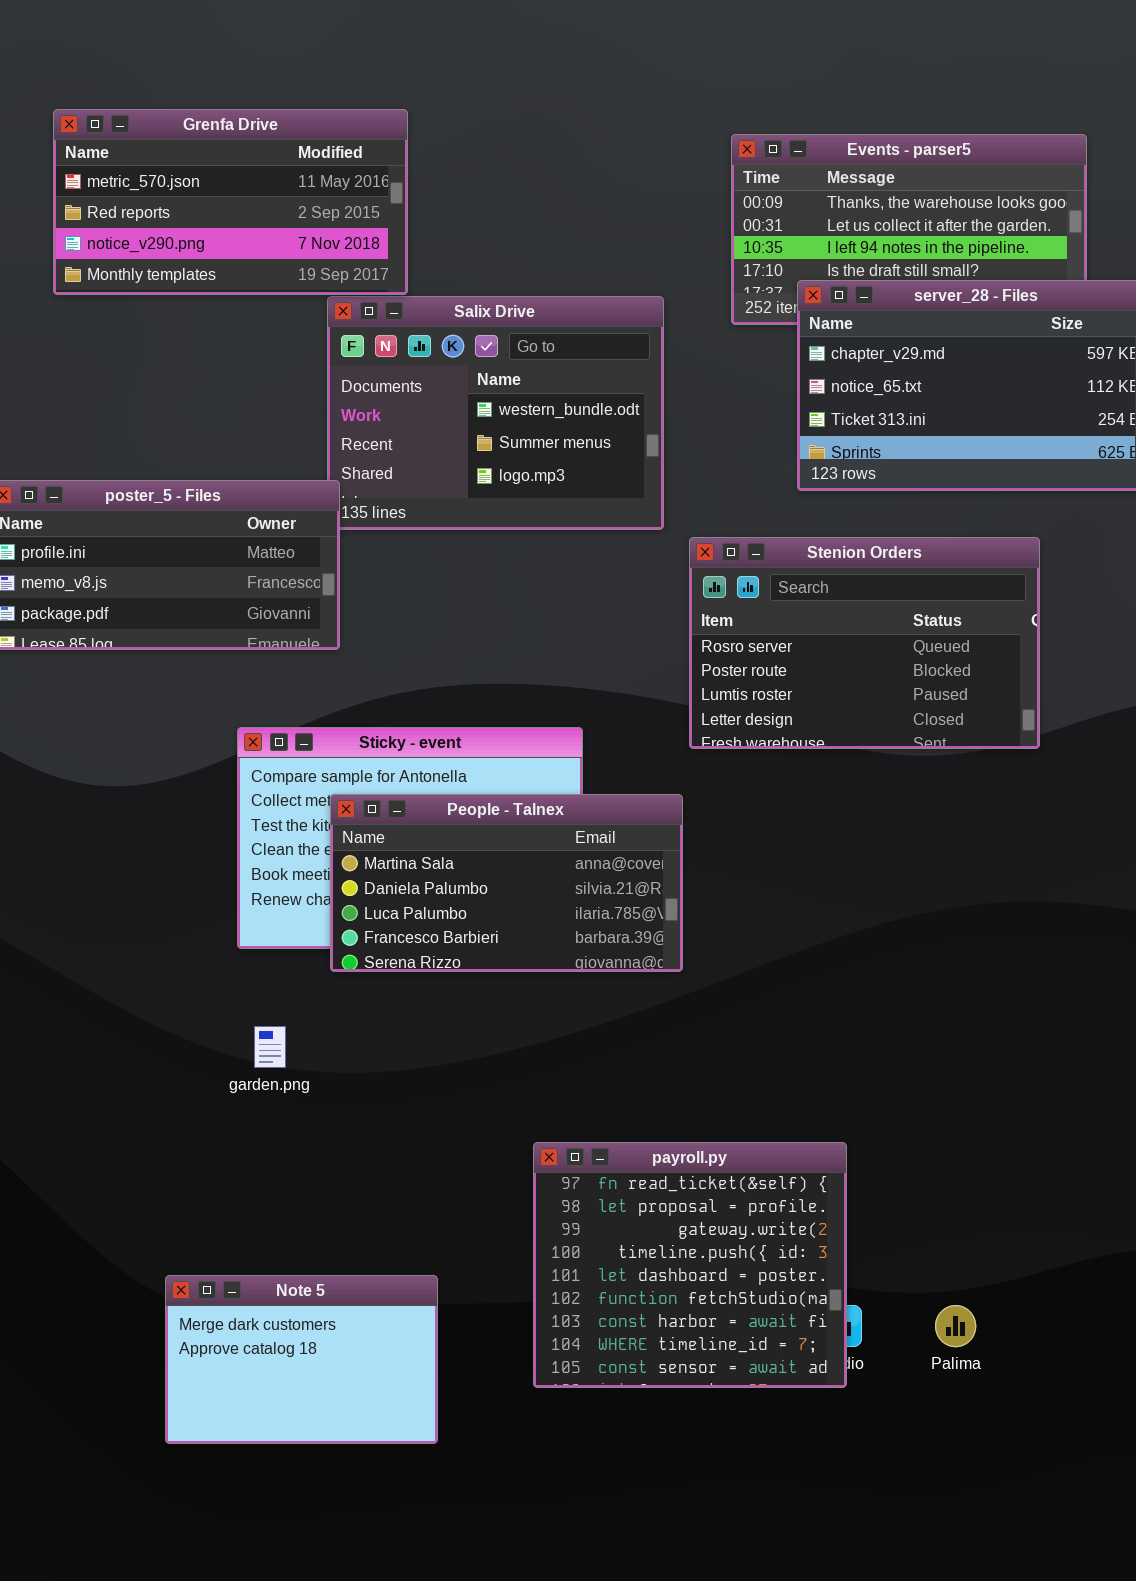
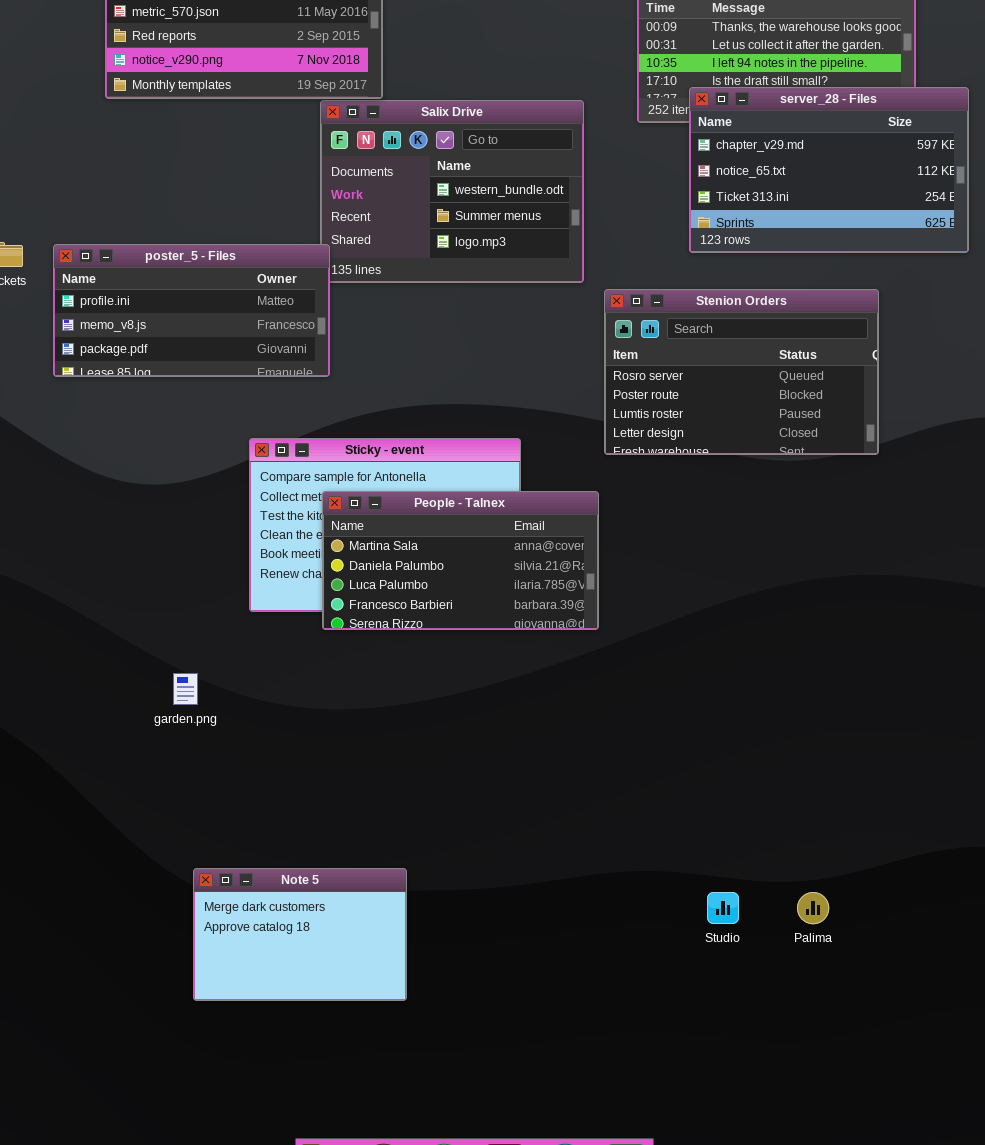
garden.png: [254,1026,286,1068] -> [173,673,198,705], moved
payroll.py: [533,1142,847,1388] -> none, closed

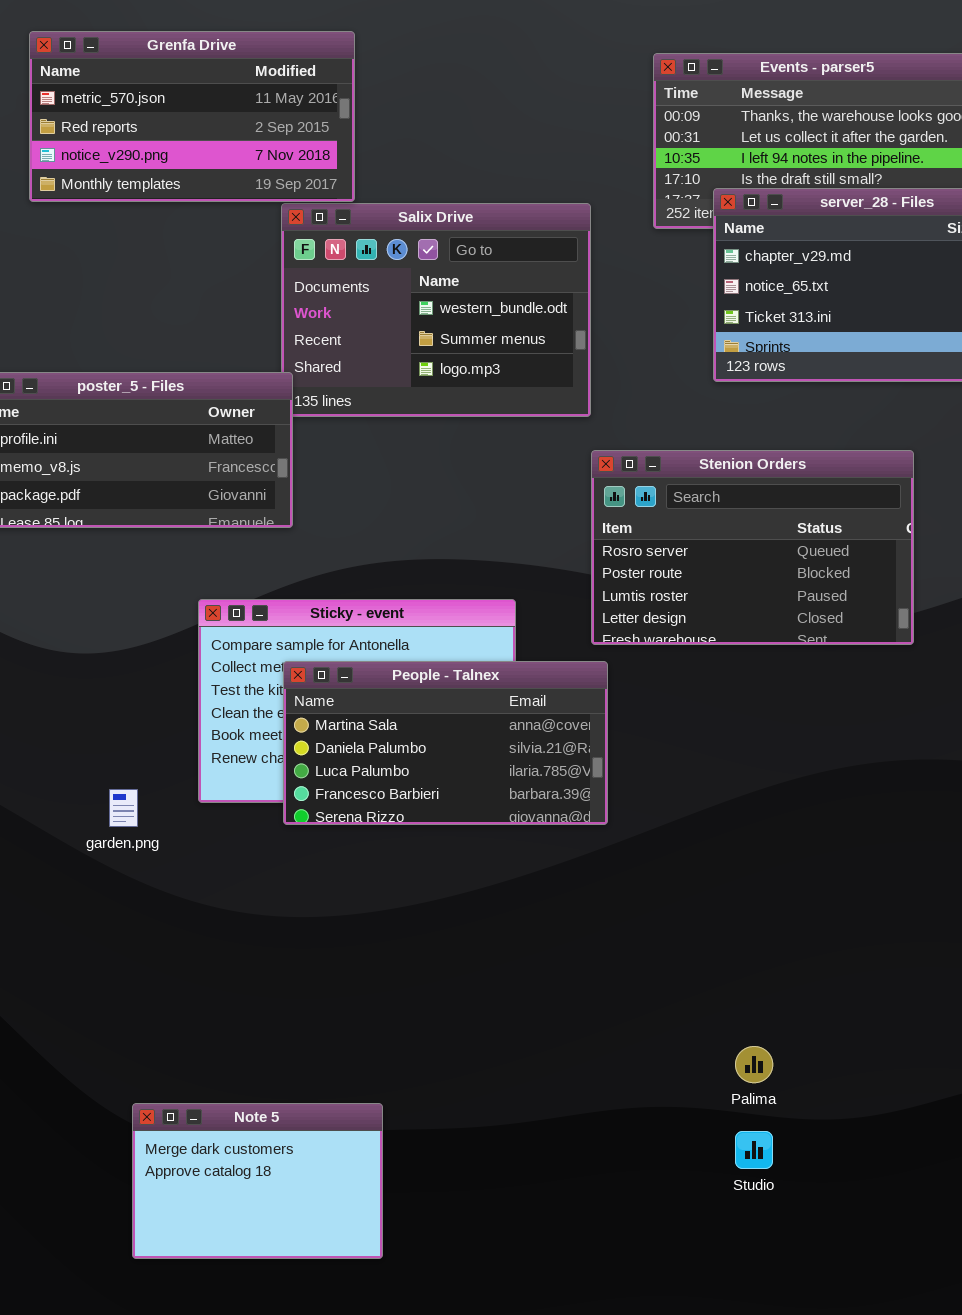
Stenion Orders: [604,289,879,455] -> [591,450,914,645], moved
garden.png: [173,673,198,705] -> [109,789,138,827], moved
Palima: [797,892,829,924] -> [735,1046,773,1083], moved

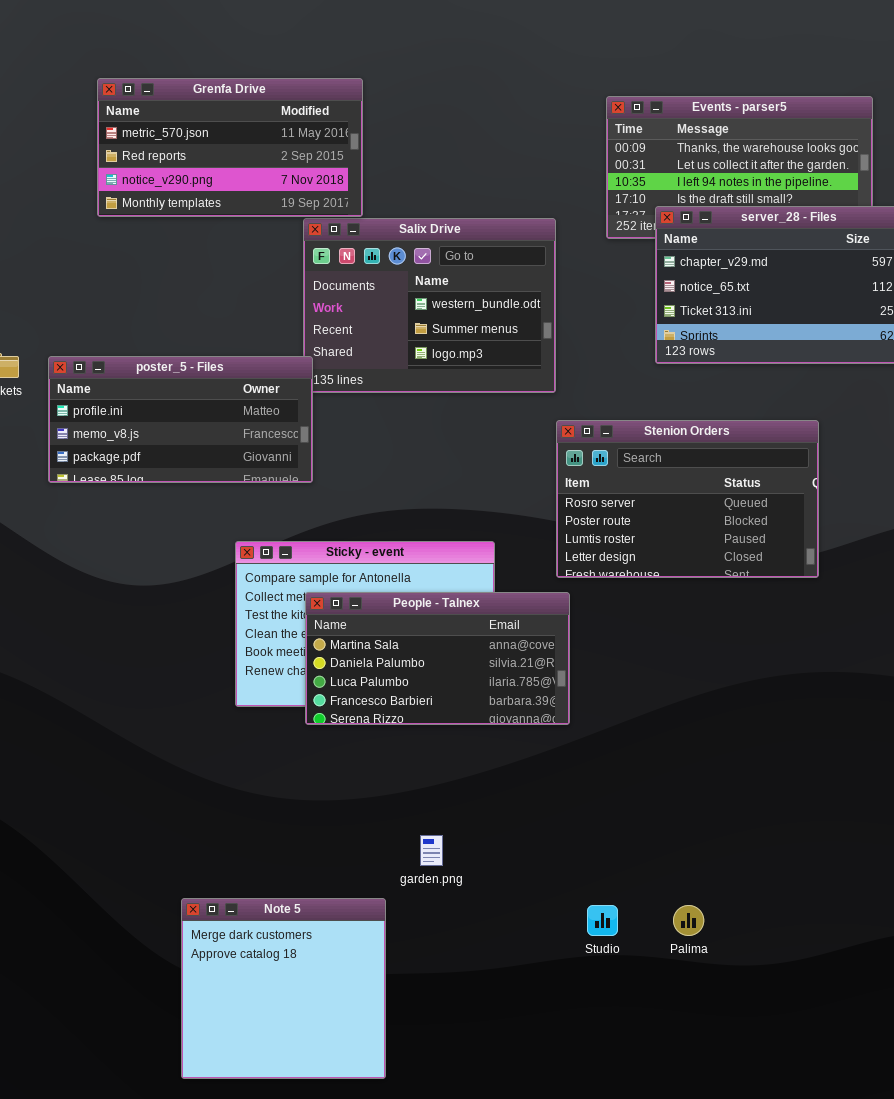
garden.png: [109,789,138,827] -> [420,835,443,866], moved
Note 5: [132,1103,383,1259] -> [181,898,386,1079], resized
Studio: [735,1131,773,1169] -> [587,905,618,936], moved

